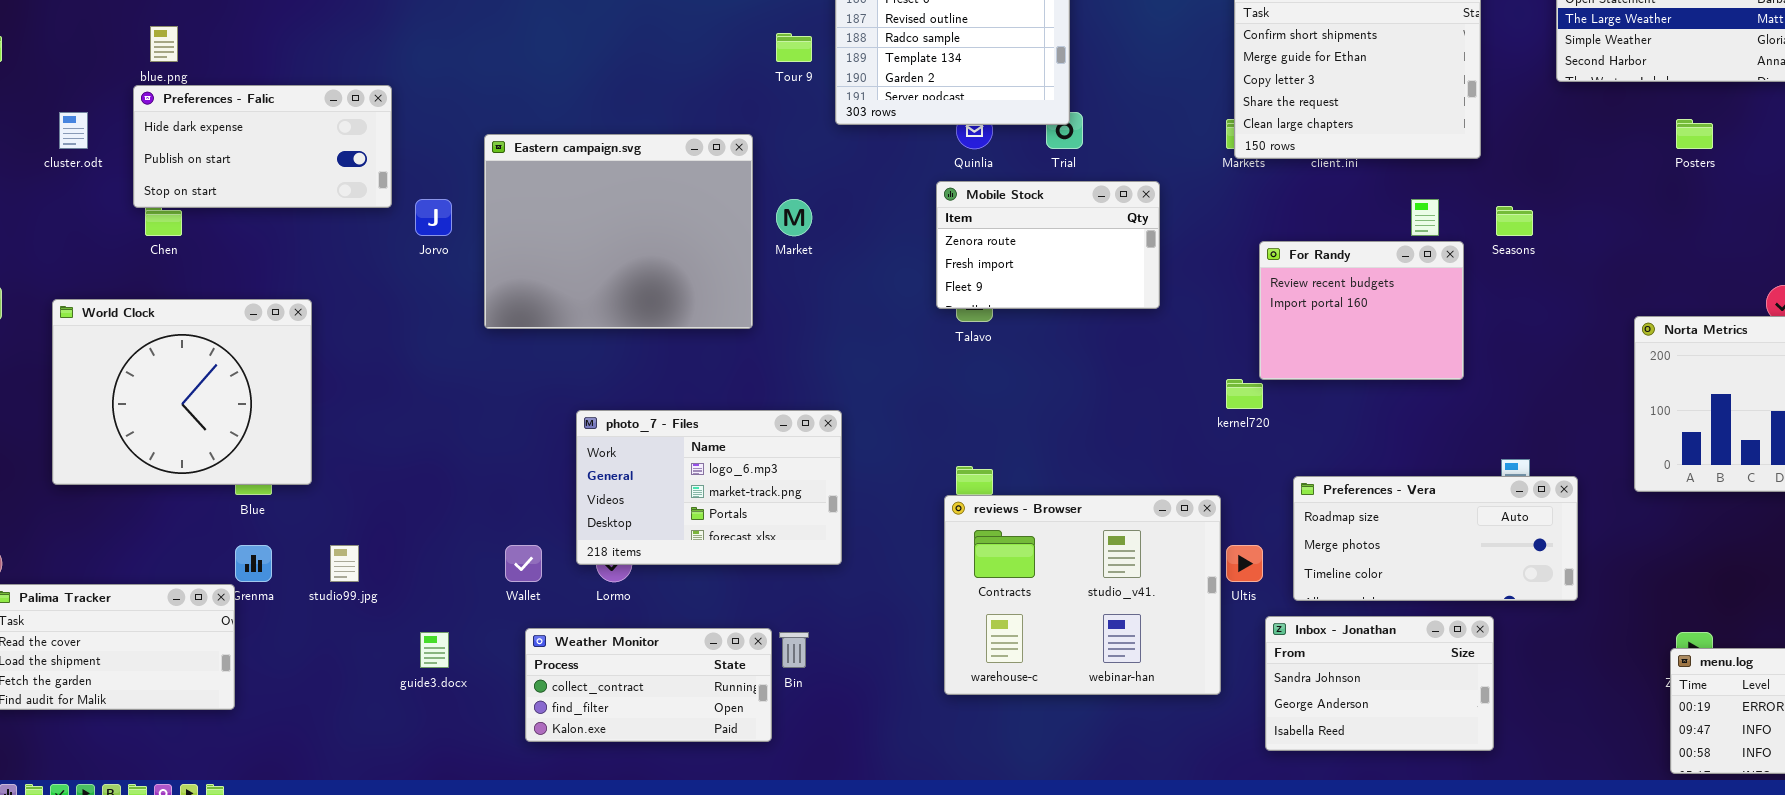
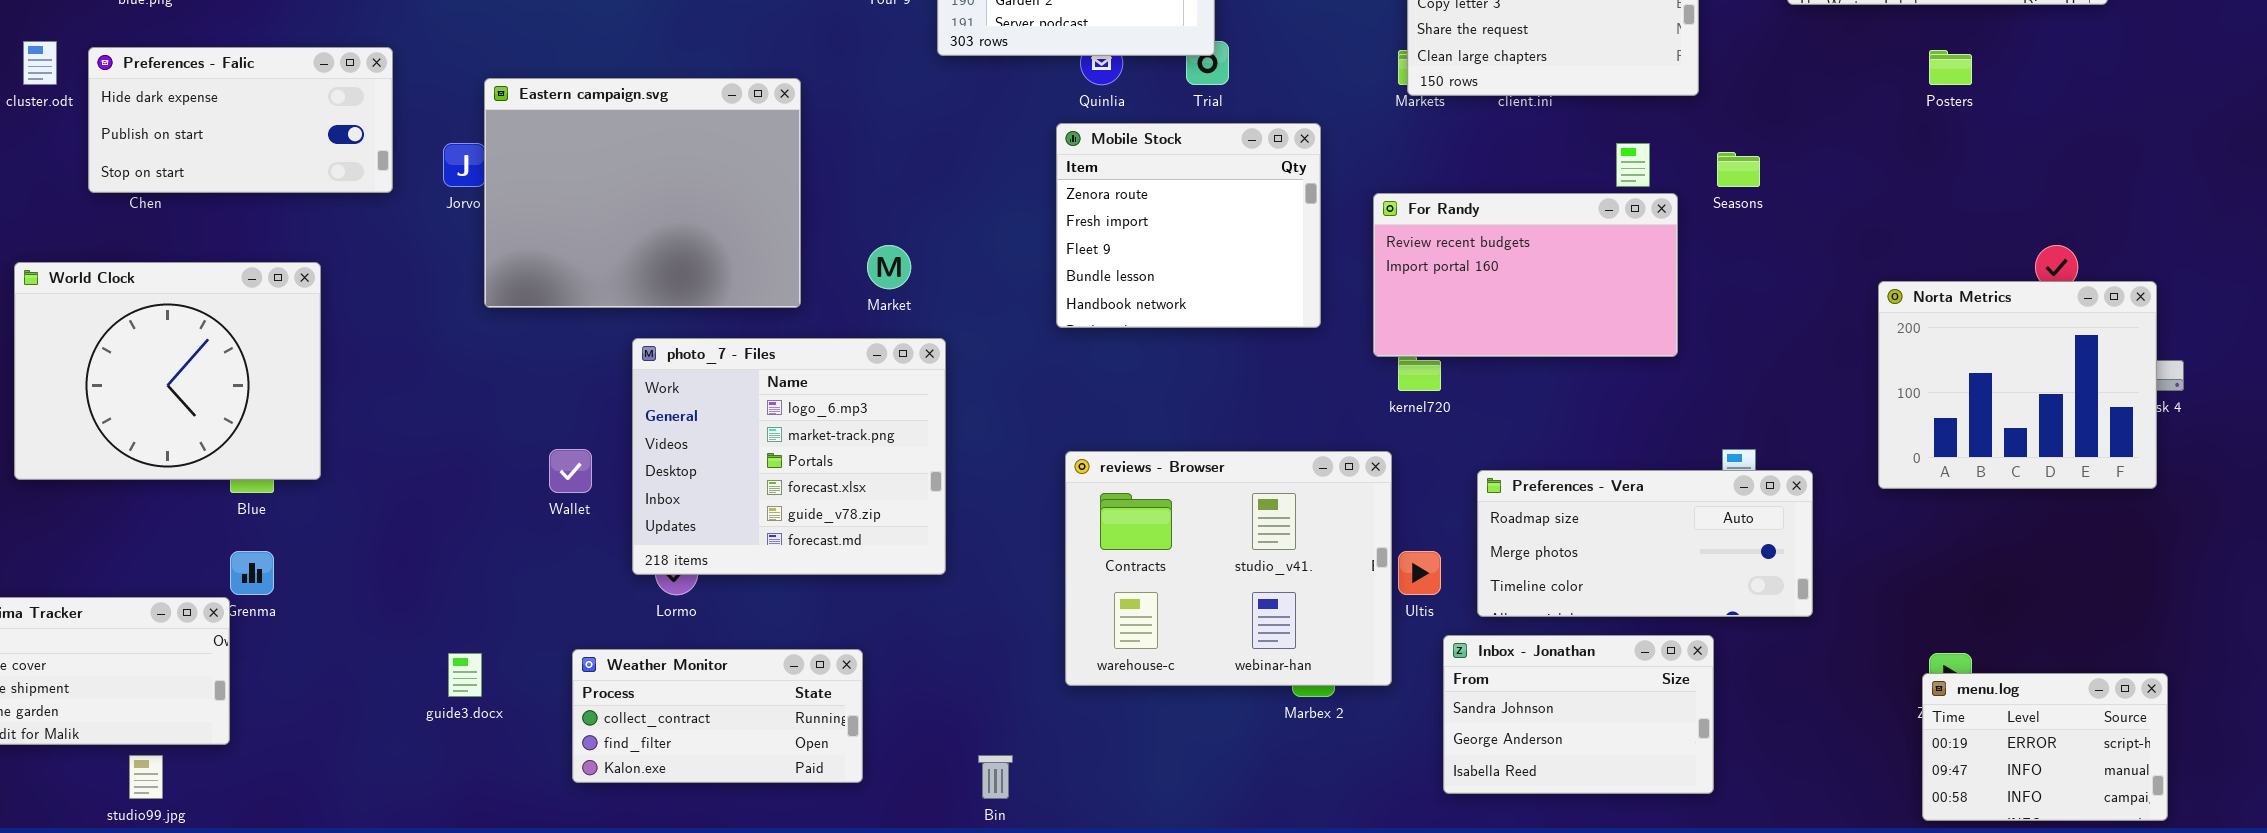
Preferences - Falic: [133,85,392,208] -> [88,47,393,193], moved
Eastern campaign.svg: [484,134,753,329] -> [484,78,801,308], moved
Mobile Stock: [936,181,1160,309] -> [1056,123,1321,328], resized
Market: [776,199,812,236] -> [867,245,911,289], moved
For Randy: [1259,241,1464,380] -> [1373,193,1678,357], resized
photo_7 - Files: [576,410,842,565] -> [632,338,946,575], resized
reviews - Browser: [944,495,1221,695] -> [1065,451,1392,686], moved
studio99.jpg: [330,545,359,582] -> [129,755,163,799], moved
Wallet: [505,545,542,582] -> [549,449,592,493], moved
Bin: [779,632,809,668] -> [978,755,1013,799], moved

